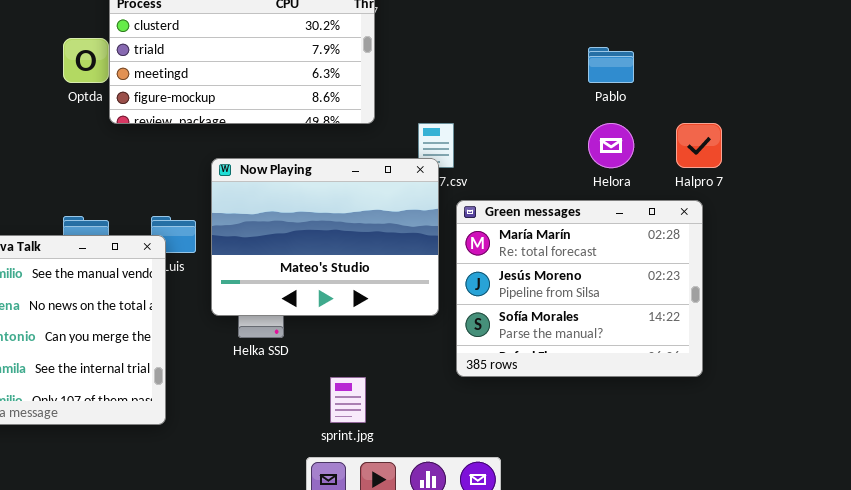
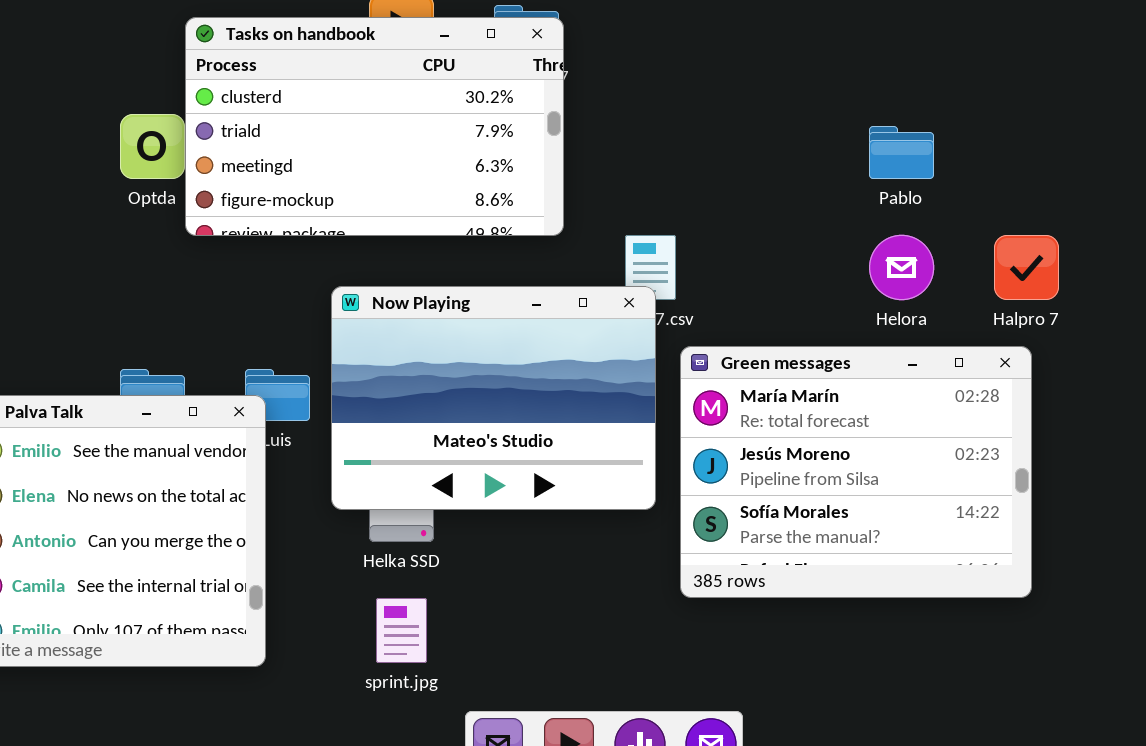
sprint.jpg: [330,377,366,423] -> [376,598,427,663], moved

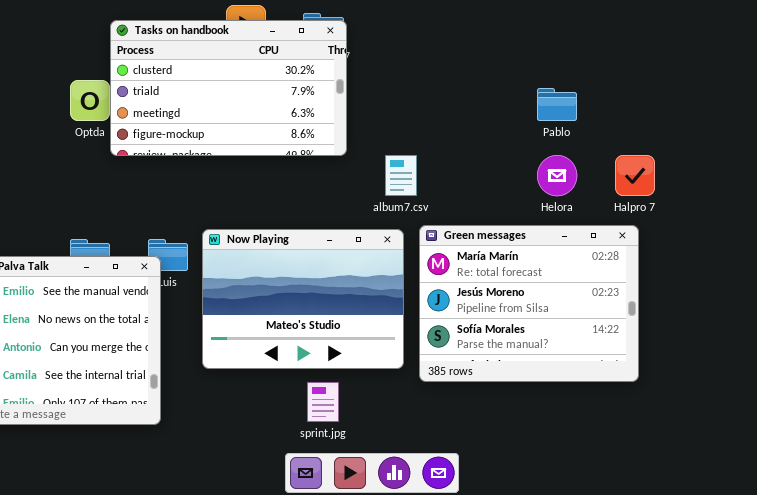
Now Playing: [331,286,656,510] -> [202,229,404,369], moved
sprint.jpg: [376,598,427,663] -> [307,382,339,422], moved

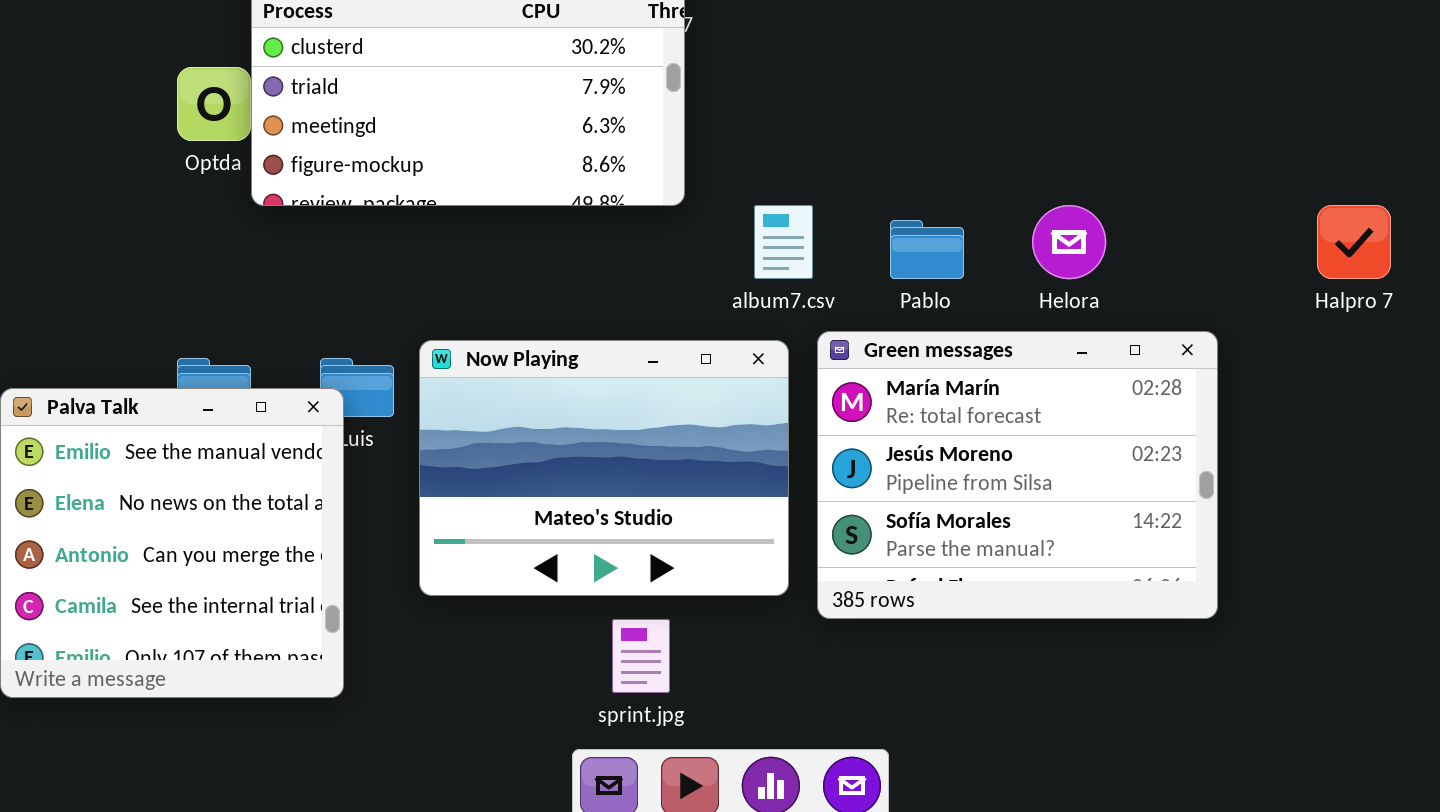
Pablo: [537,88,577,121] -> [890,220,964,279], moved
Halpro 7: [615,155,655,196] -> [1317,205,1391,279], moved

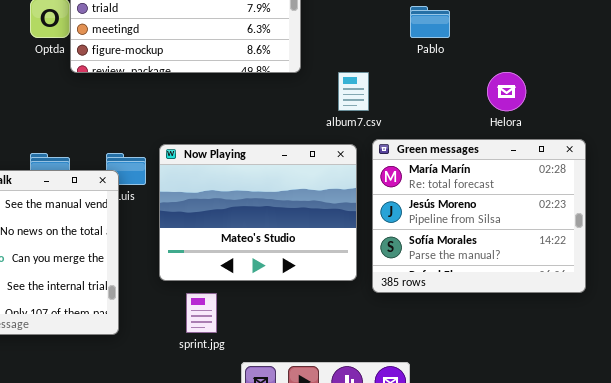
Pablo: [890,220,964,279] -> [410,6,450,38], moved
sprint.jpg: [612,619,670,693] -> [186,293,217,333], moved

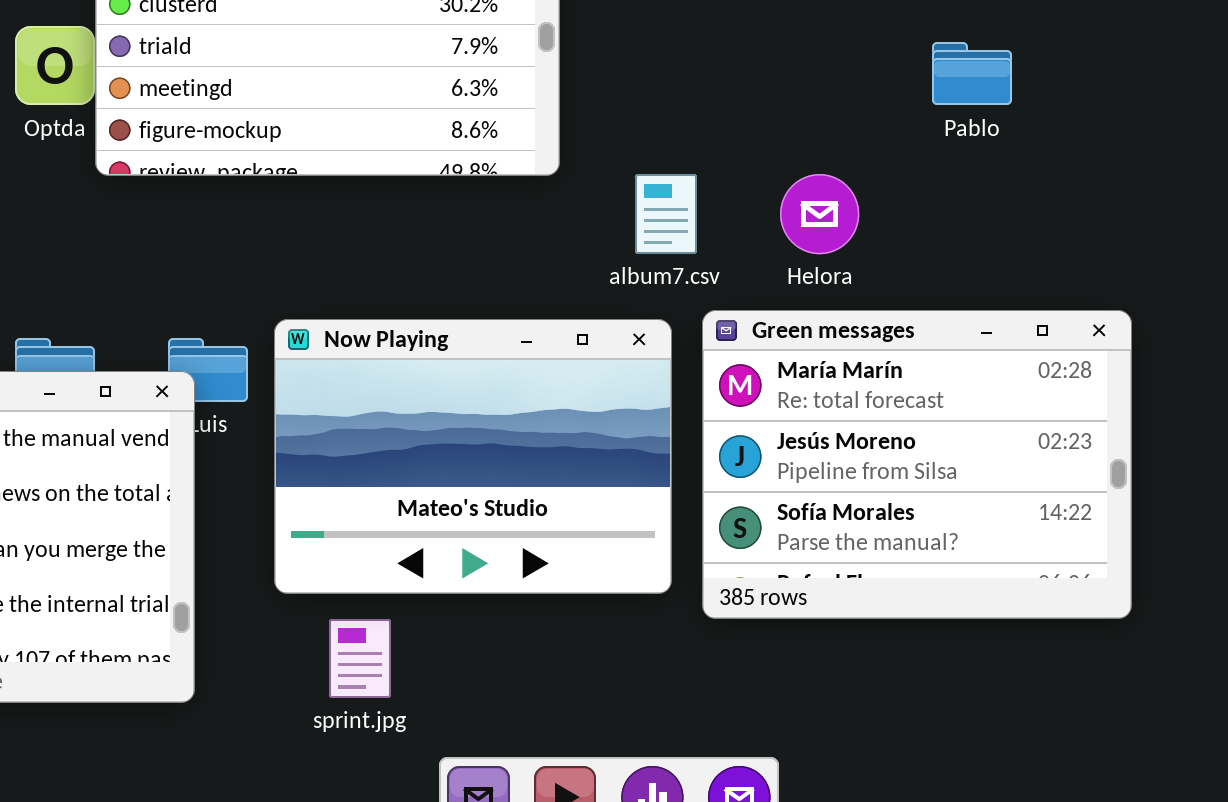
Pablo: [410,6,450,38] -> [932,42,1012,105], moved
Helora: [487,72,526,111] -> [780,174,859,254], moved

